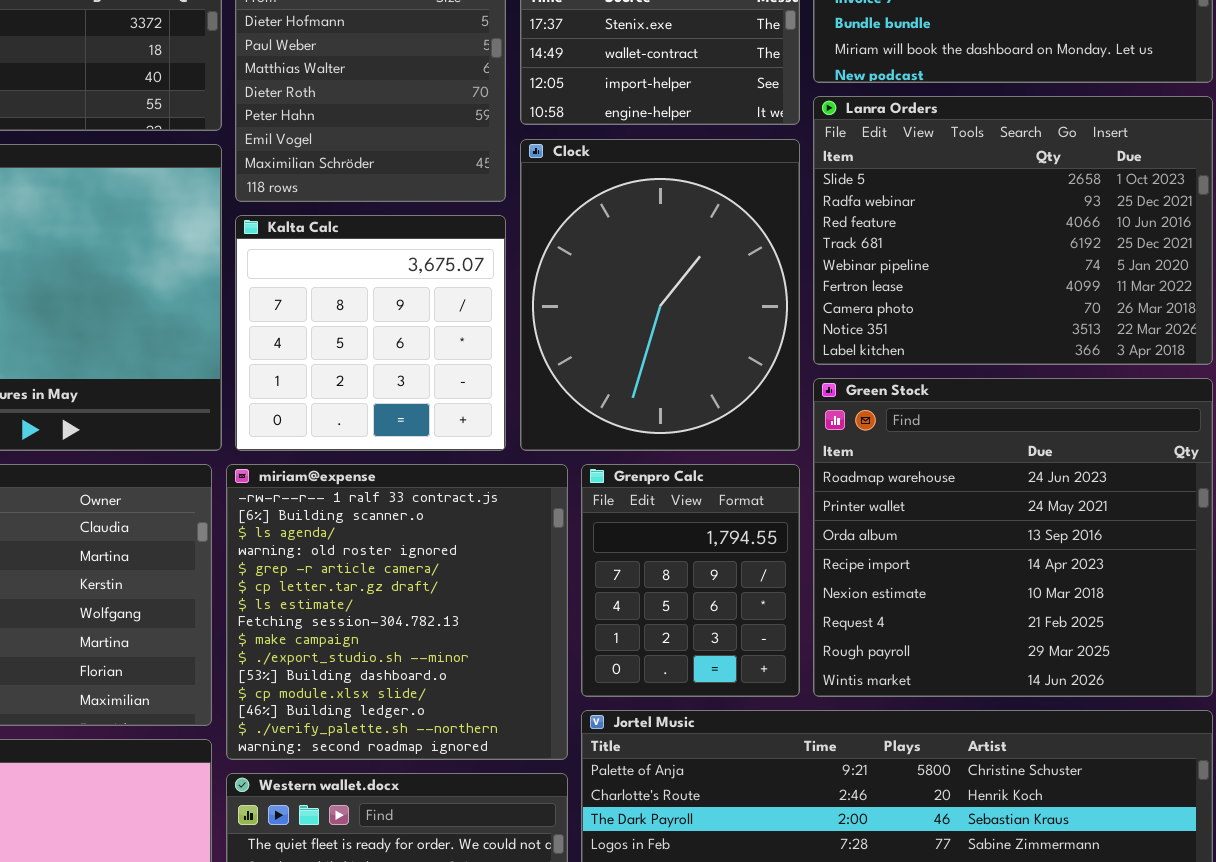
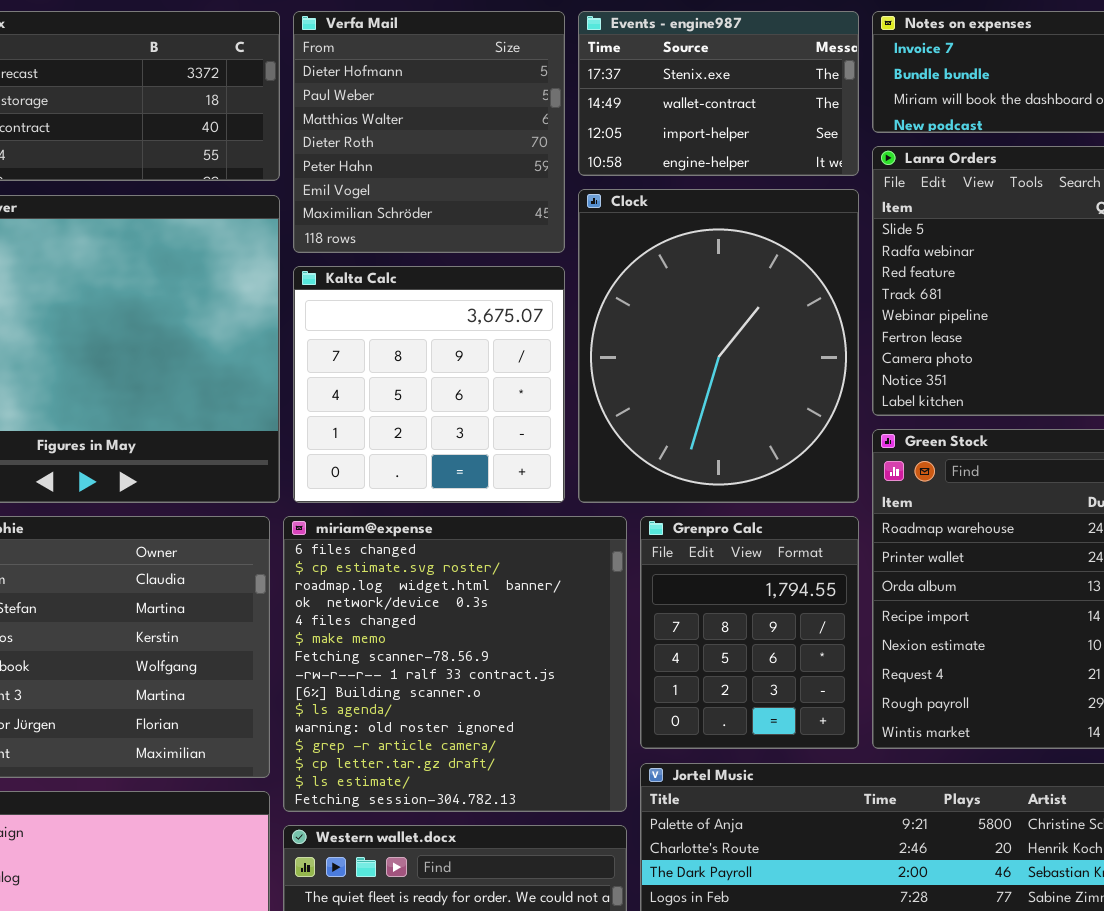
miriam@expense: [226,464,568,760] -> [283,516,627,812], scrolled up 7 rows

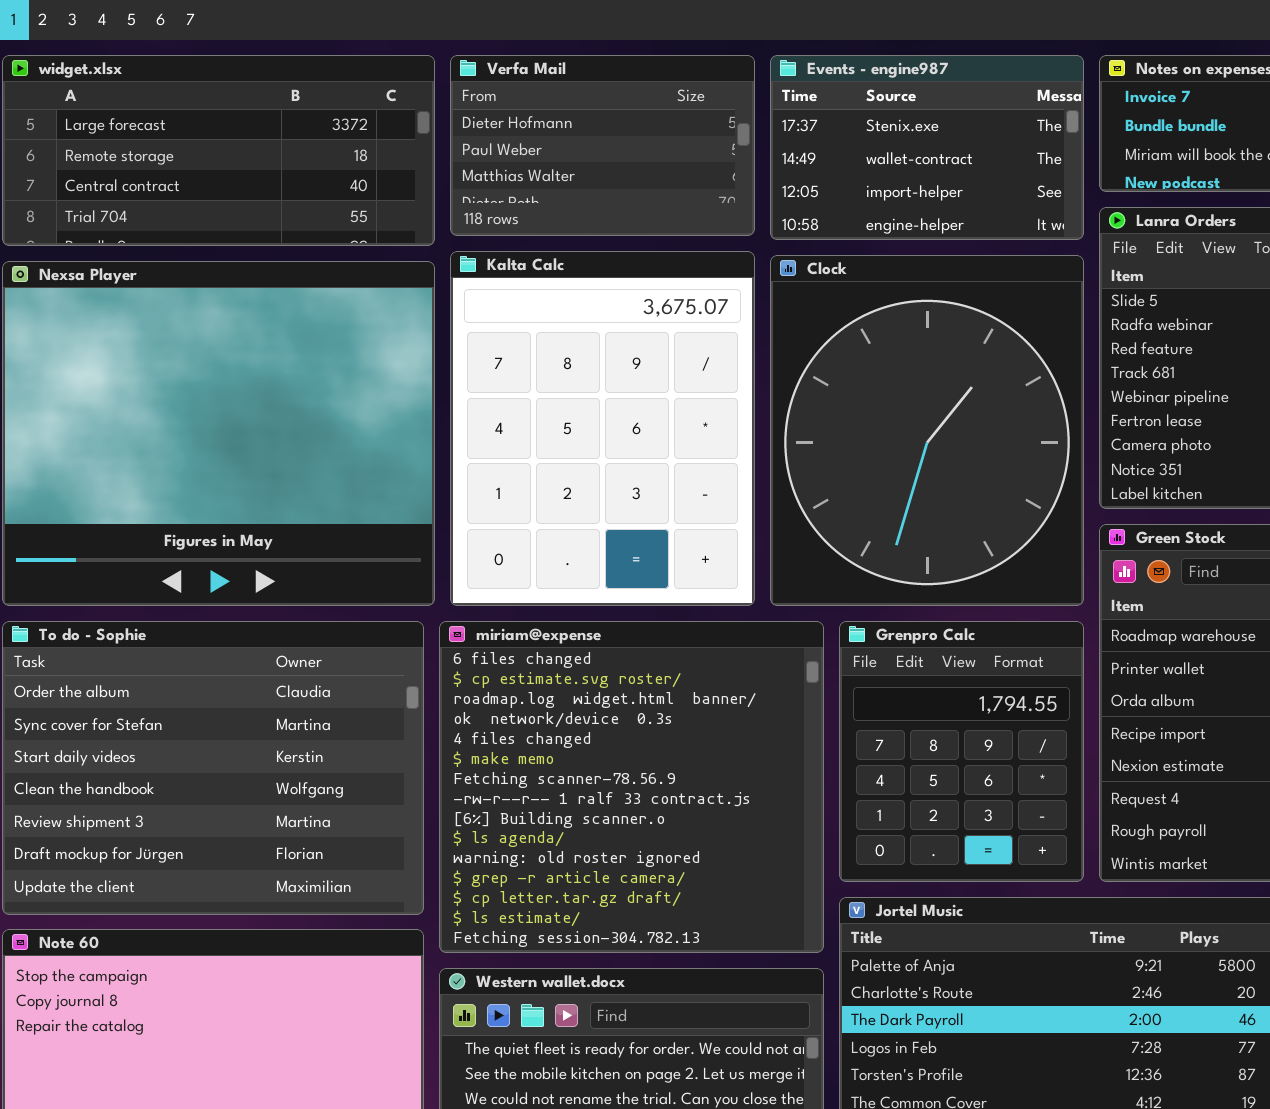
Verfa Mail: [293,11,565,253] -> [450,55,755,236], resized
Kalta Calc: [293,266,565,503] -> [450,251,755,606], resized

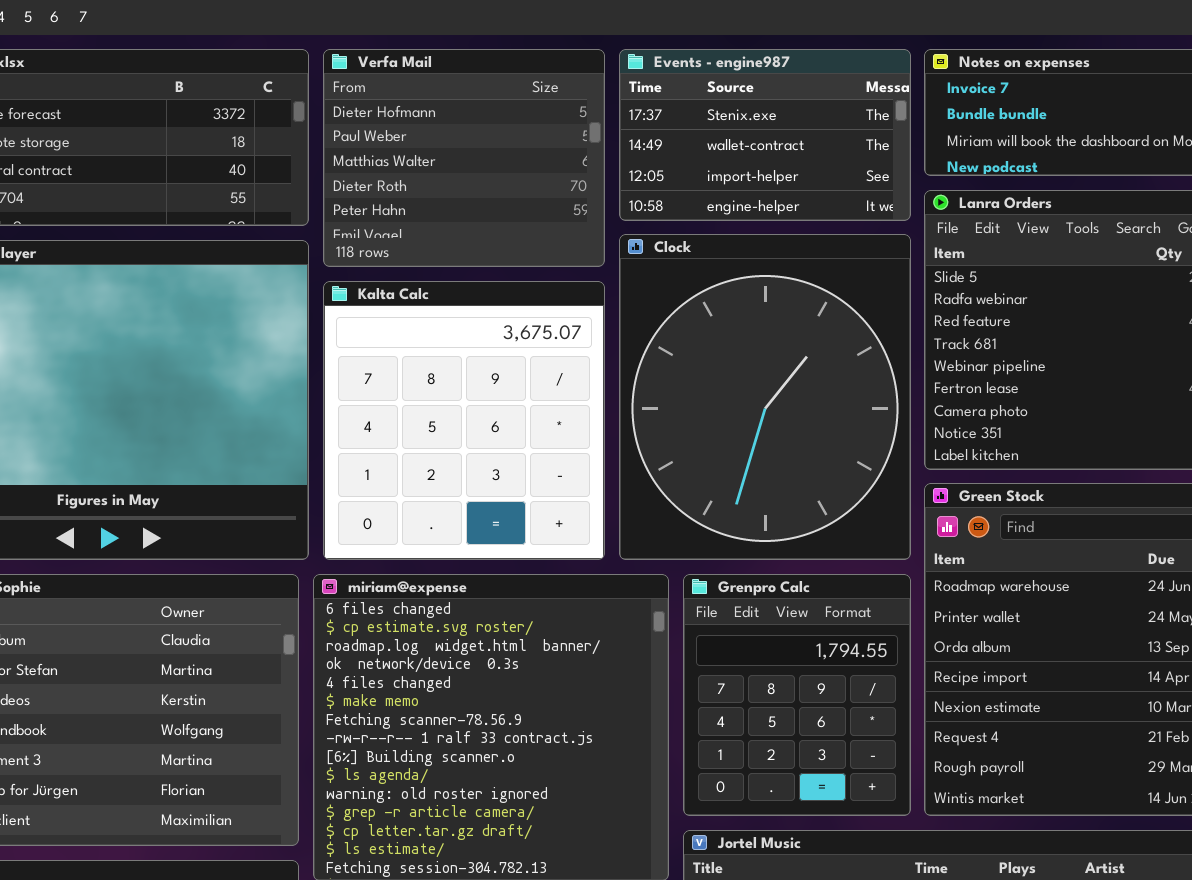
Verfa Mail: [450,55,755,236] -> [323,49,605,267], resized
Kalta Calc: [450,251,755,606] -> [323,281,605,560], resized

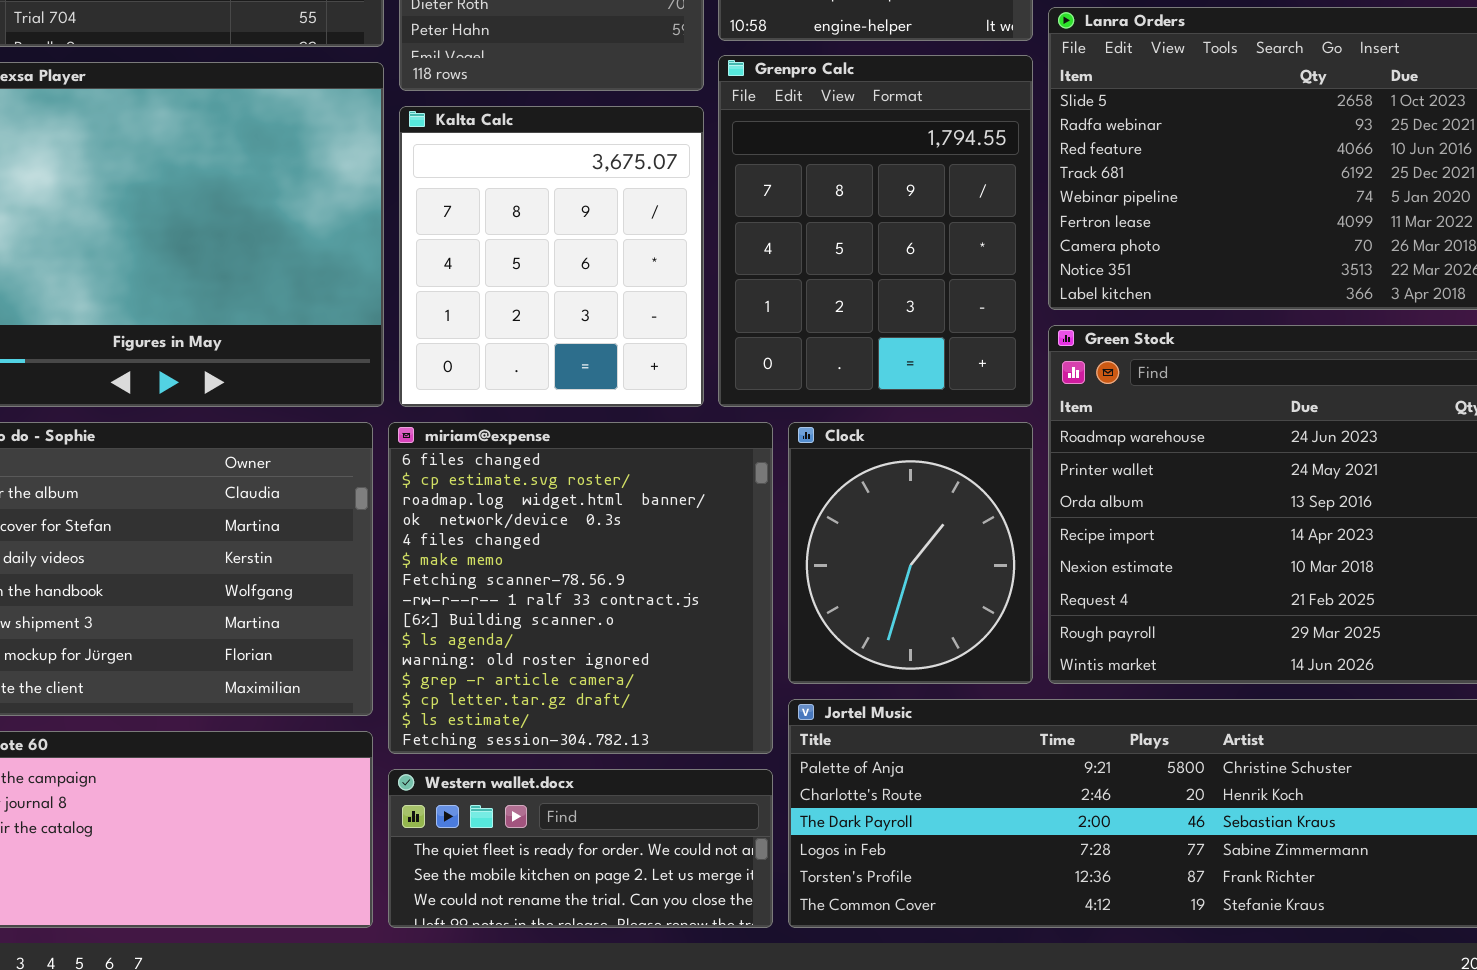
Clock: [619,234,911,560] -> [788,422,1033,684], moved, resized
Grenpro Calc: [683,574,911,816] -> [718,55,1033,407], moved, resized

